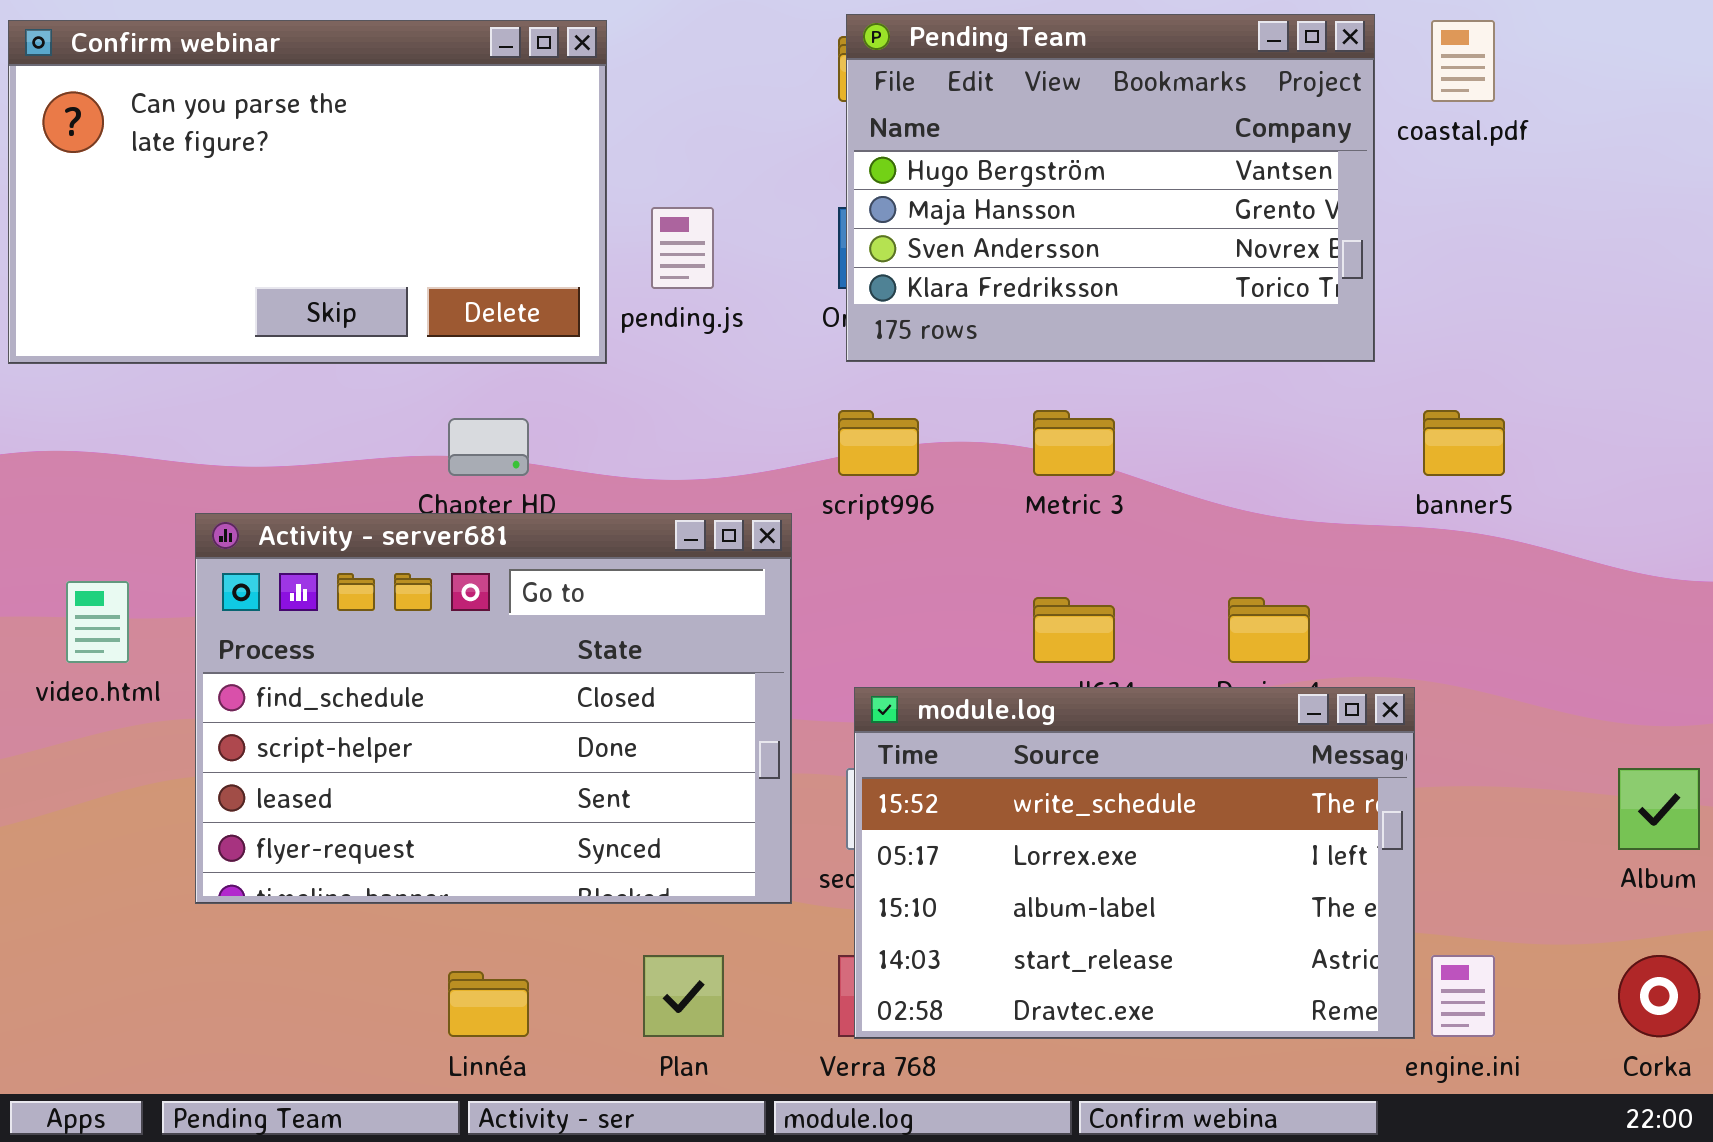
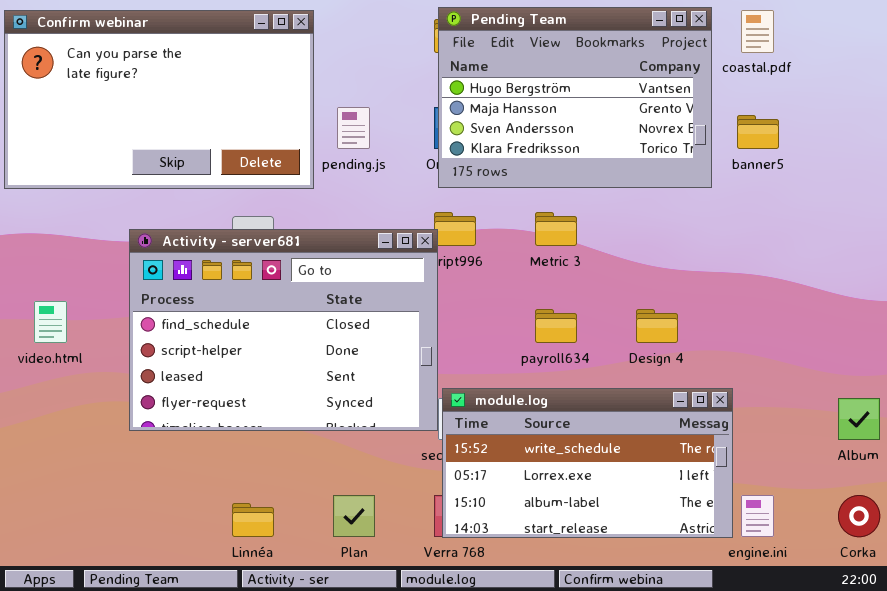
banner5: [1423,410,1505,476] -> [737,115,779,149], moved
Activity - server681: [195,513,792,904] -> [129,229,438,431], moved
module.log: [854,687,1415,1039] -> [442,388,733,538], resized

